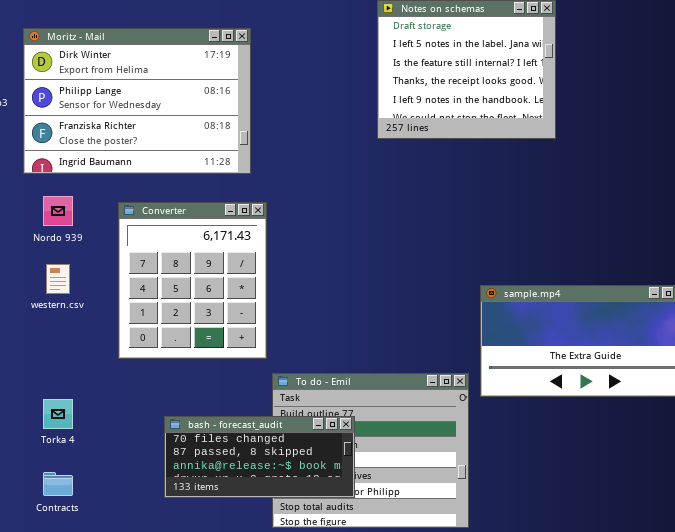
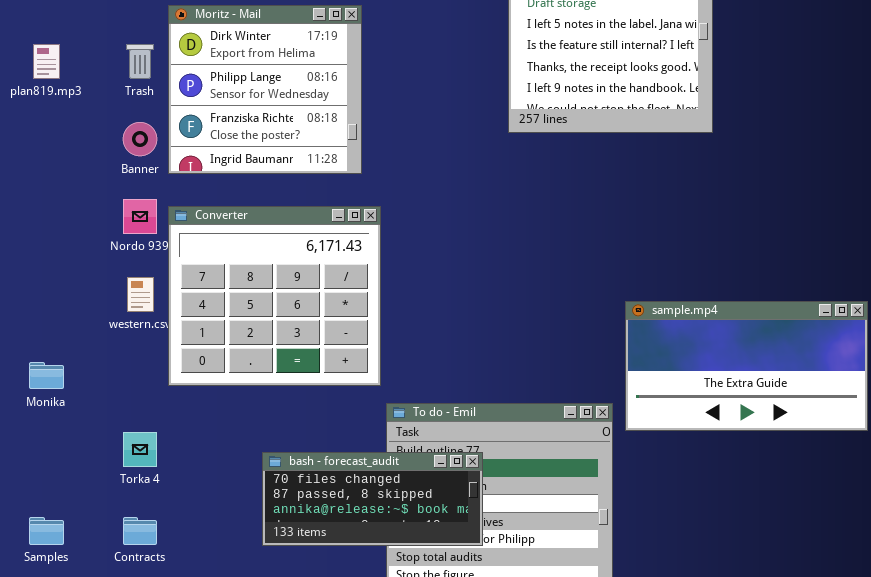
Moritz - Mail: [23,28,251,174] -> [168,5,362,174], resized
Converter: [118,202,267,359] -> [168,206,381,386], resized

